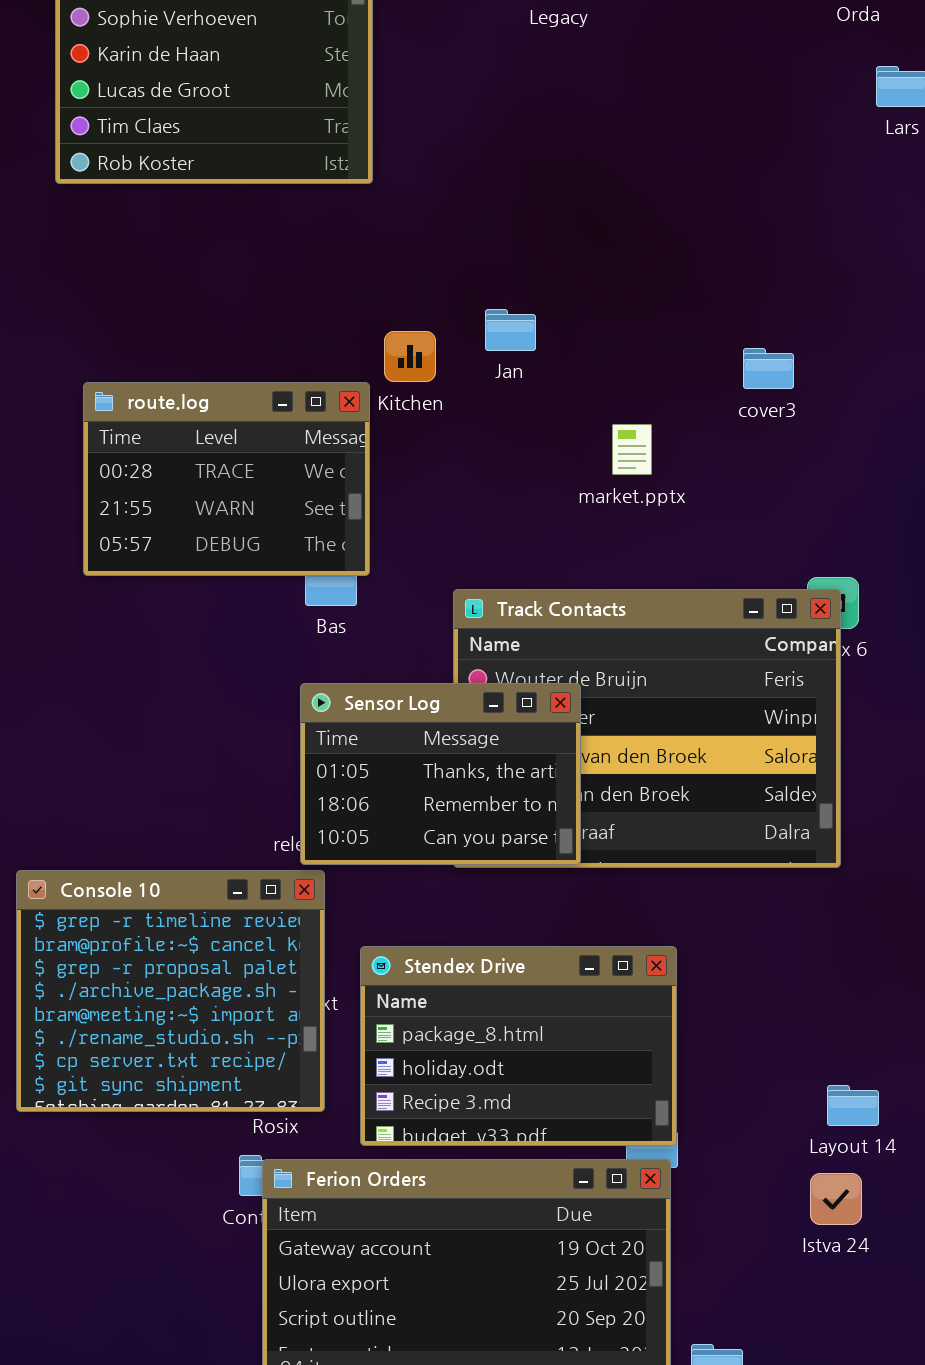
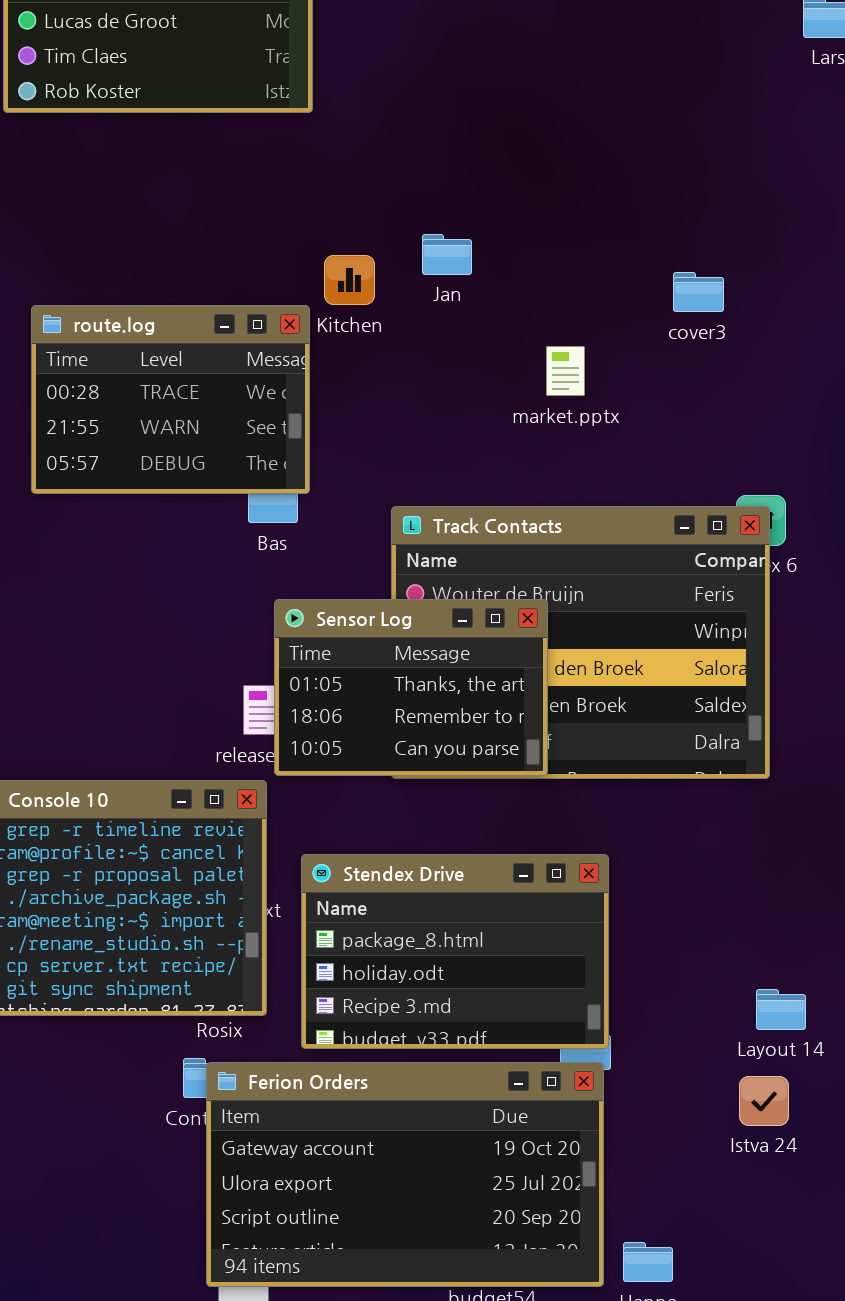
Sensor Log: [300,683,581,865] -> [274,599,548,776], moved

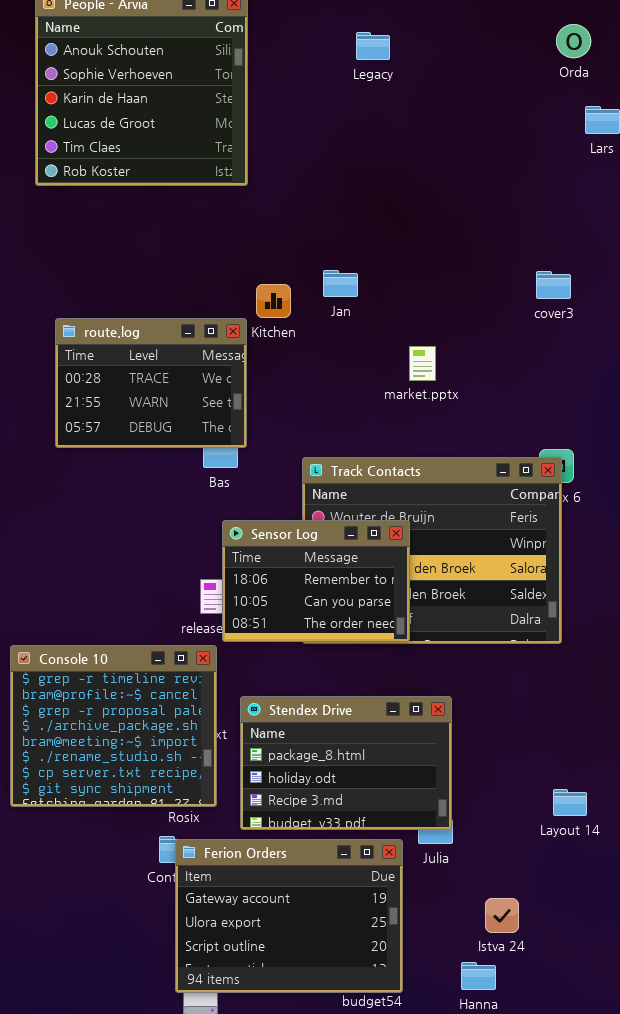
cover3: [673,272,724,312] -> [536,271,571,299], moved
Sensor Log: [274,599,548,776] -> [222,520,410,642], scrolled down 1 row
Ferion Orders: [206,1062,604,1287] -> [175,839,403,993], resized
Istva 24: [739,1076,789,1126] -> [485,898,519,933], moved

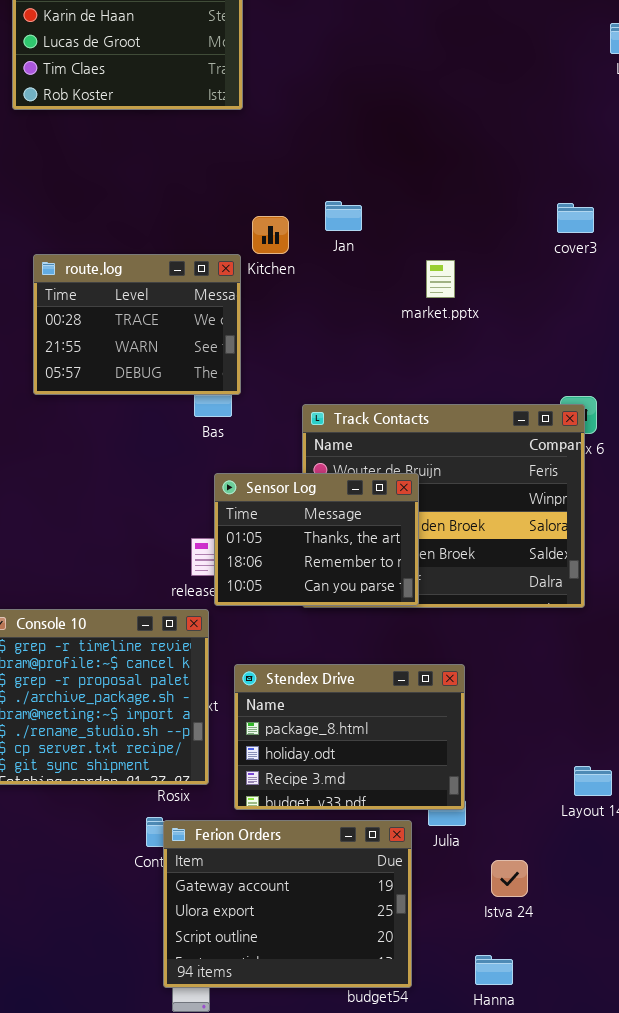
market.pptx: [409,346,436,381] -> [426,260,455,298], moved
Sensor Log: [222,520,410,642] -> [214,473,419,606], scrolled up 1 row
Istva 24: [485,898,519,933] -> [491,860,528,897], moved

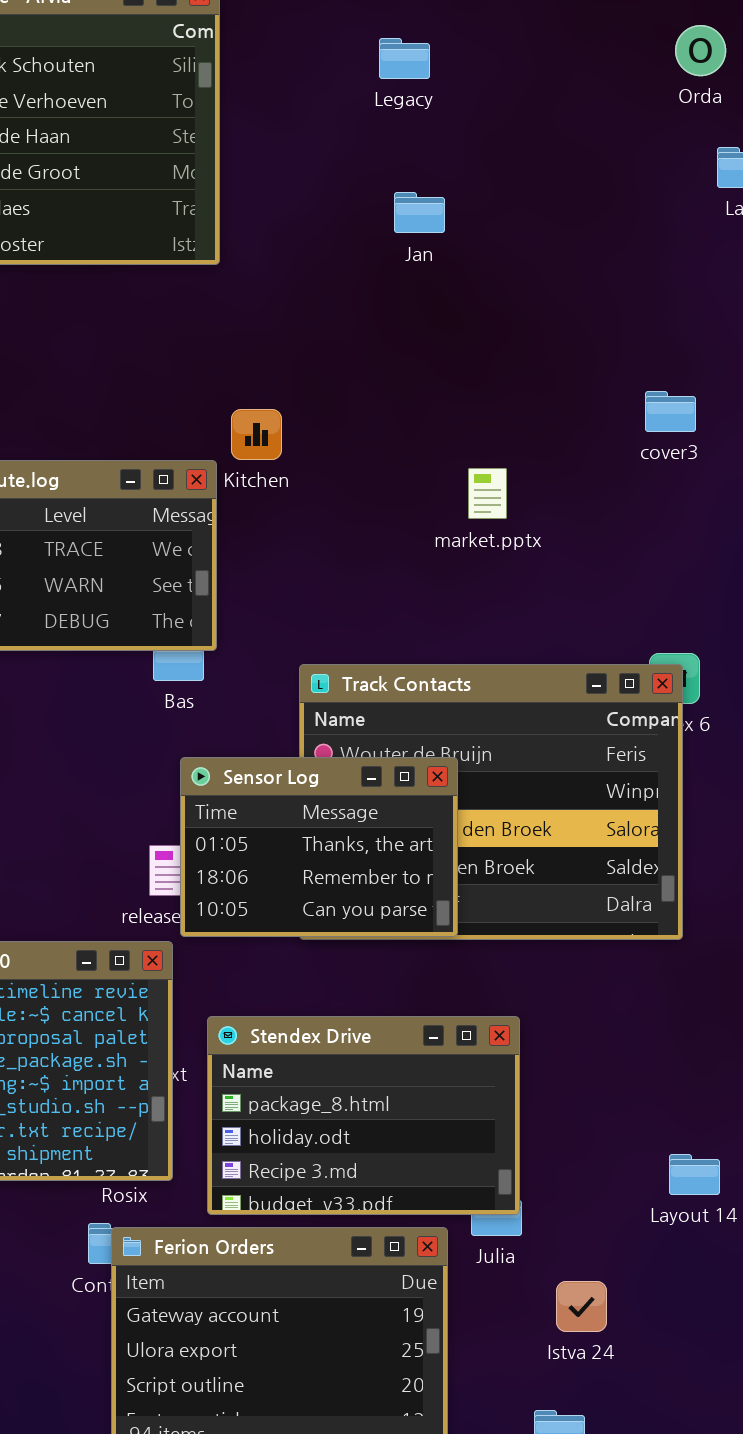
Jan: [325,201,362,231] -> [394,192,445,233], moved

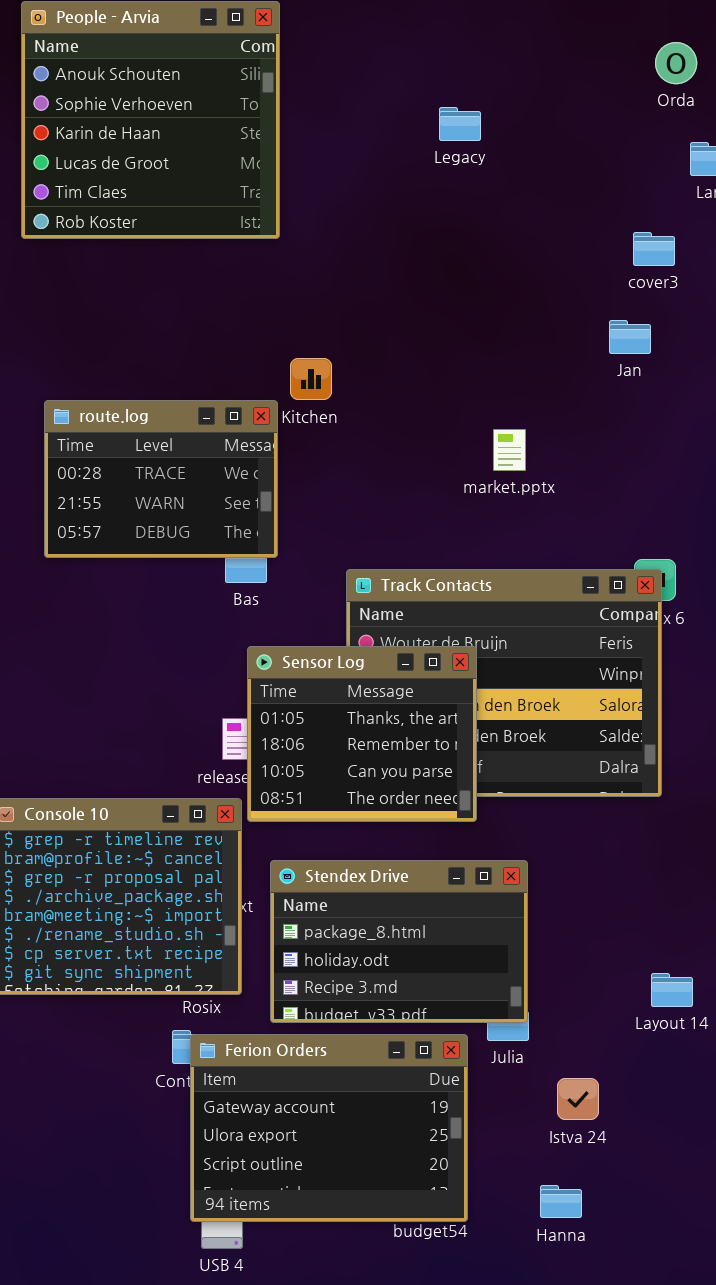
Legacy: [379,38,430,79] -> [439,107,481,141], moved
Jan: [394,192,445,233] -> [609,320,651,354], moved
cover3: [645,391,696,432] -> [633,232,675,266], moved
market.pptx: [468,468,507,519] -> [493,429,526,471], moved
Sensor Log: [180,757,458,937] -> [247,646,477,822], resized

